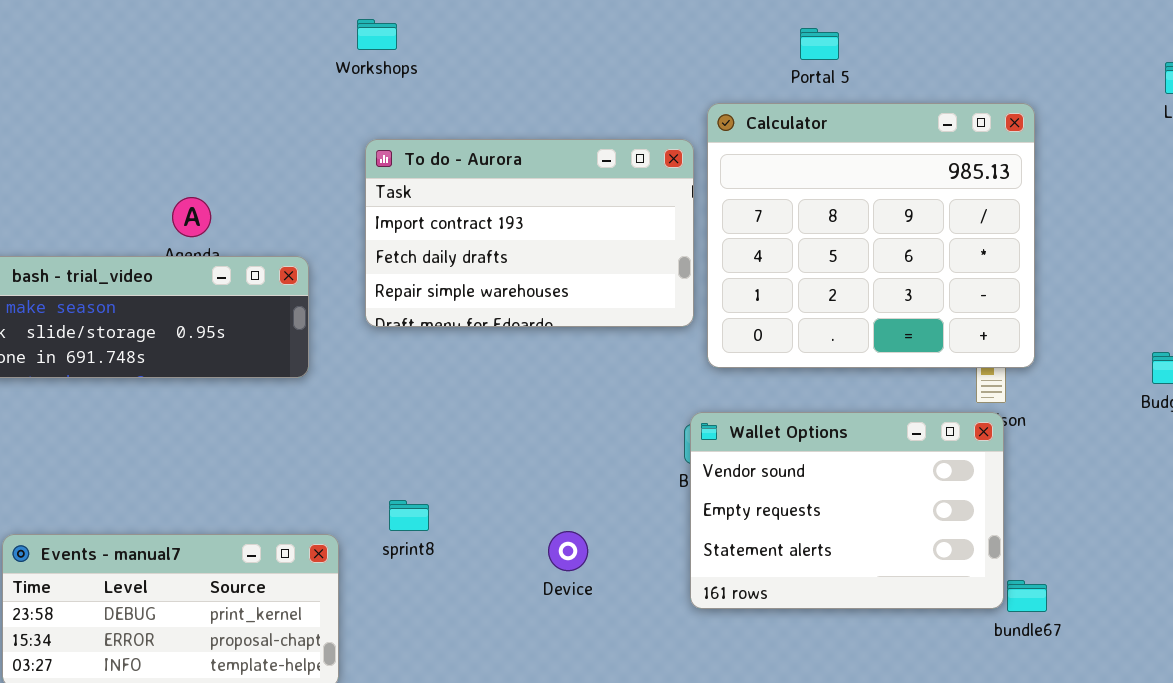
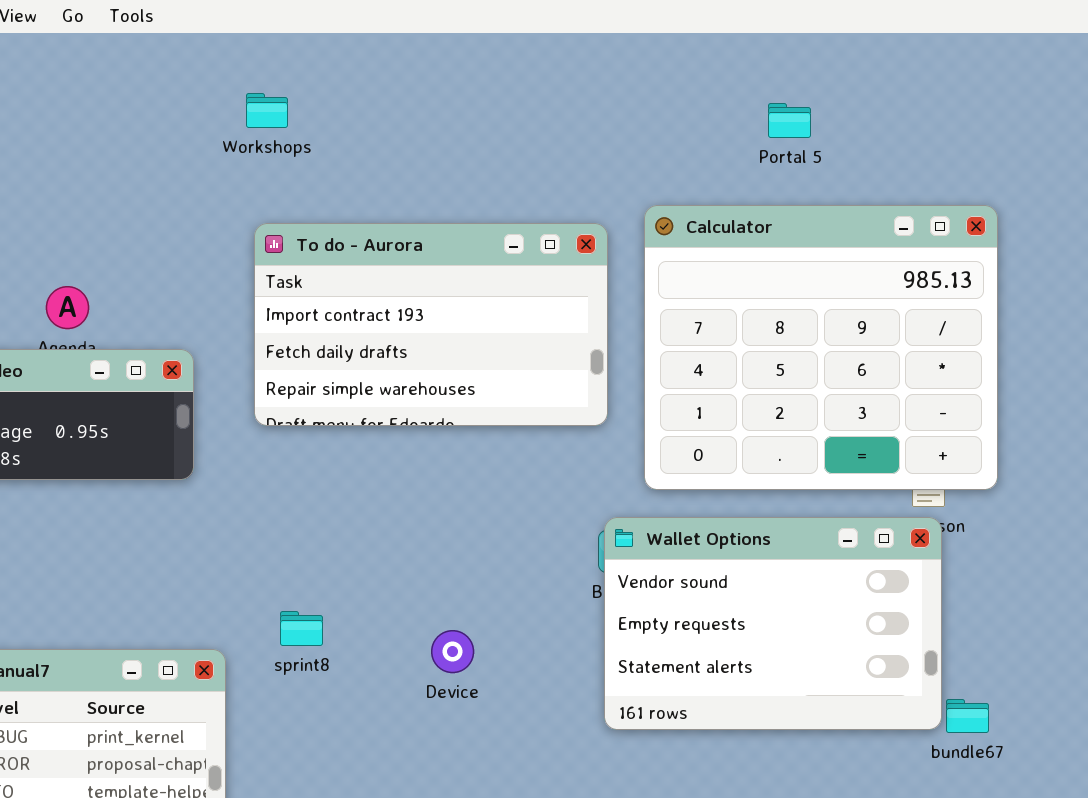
Portal 5: [800,28,839,60] -> [768,103,811,138], moved
Calculator: [707,103,1035,368] -> [644,205,998,490], moved
Device: [548,531,588,571] -> [431,630,474,673], moved

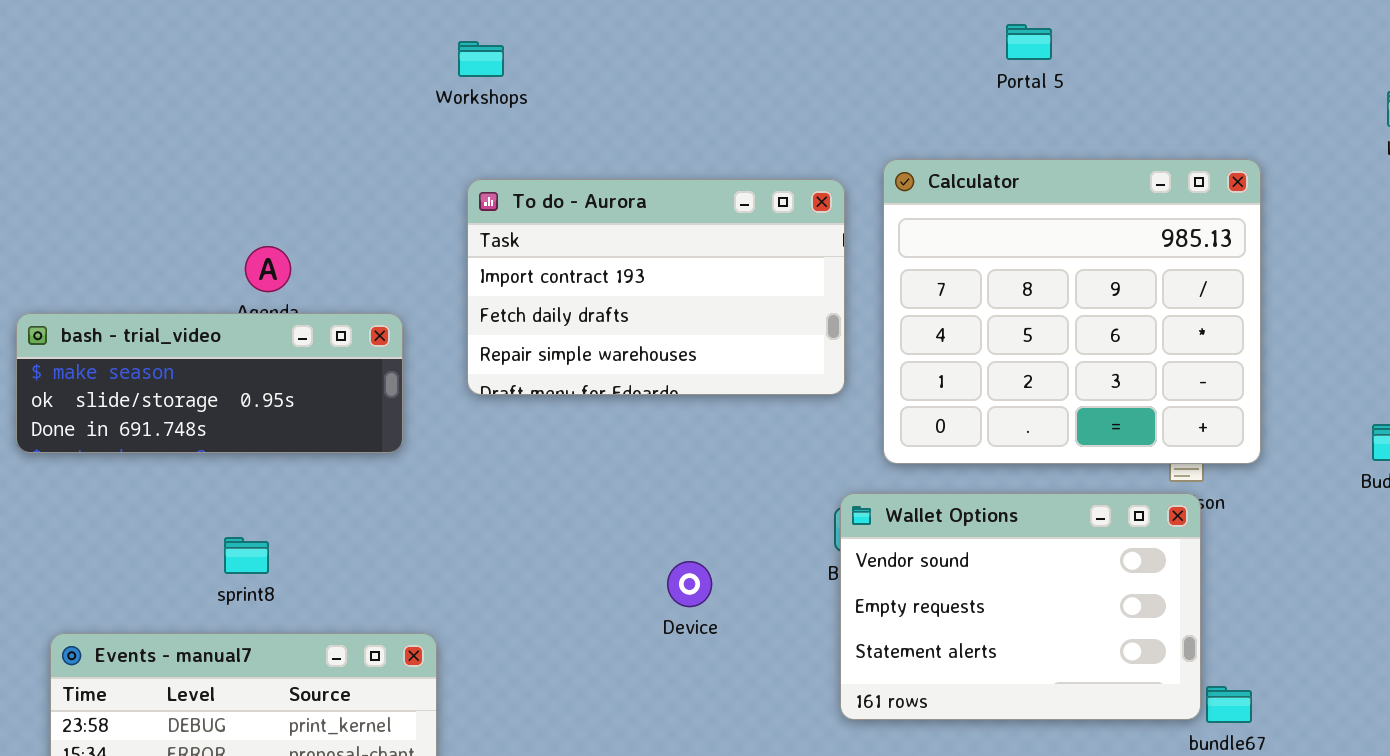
Portal 5: [768,103,811,138] -> [1006,24,1052,60], moved
sprint8: [280,611,323,646] -> [224,537,269,574], moved
Device: [431,630,474,673] -> [667,561,712,607], moved

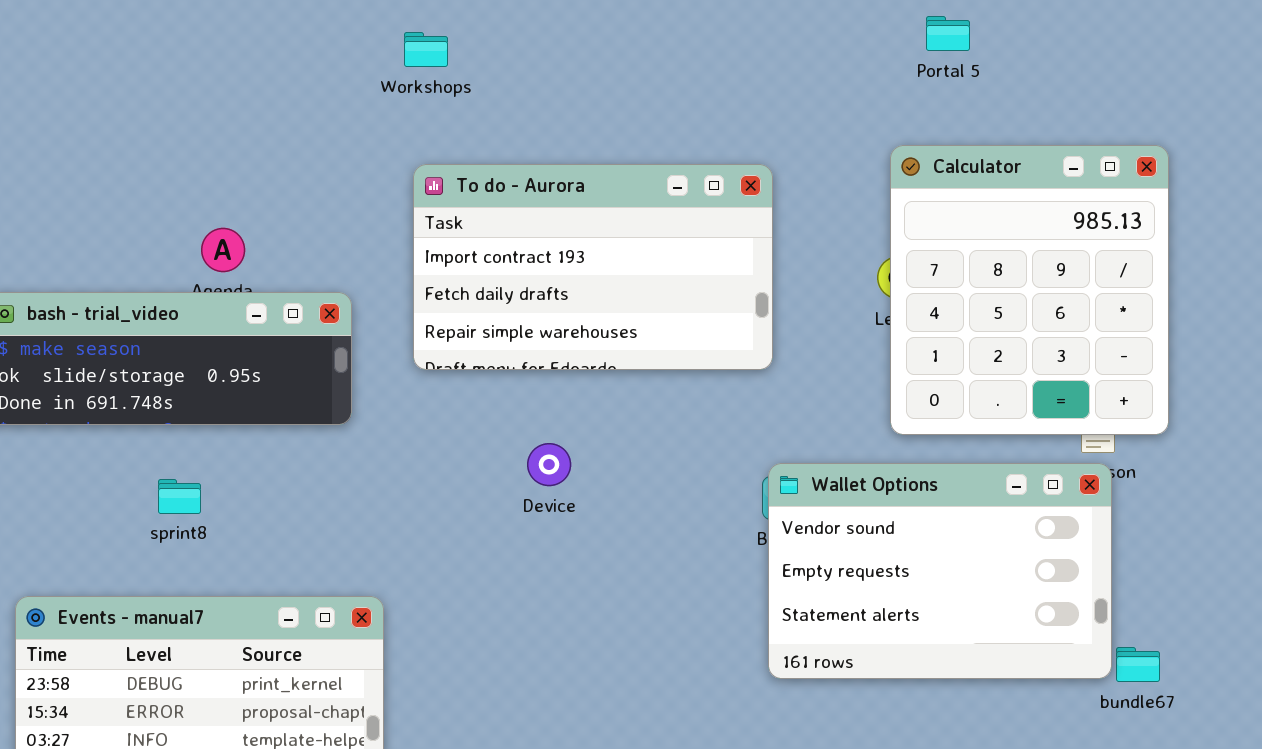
Calculator: [883,159,1261,464] -> [890,145,1169,435], resized
sprint8: [224,537,269,574] -> [158,479,201,514], moved
Device: [667,561,712,607] -> [527,443,571,486], moved

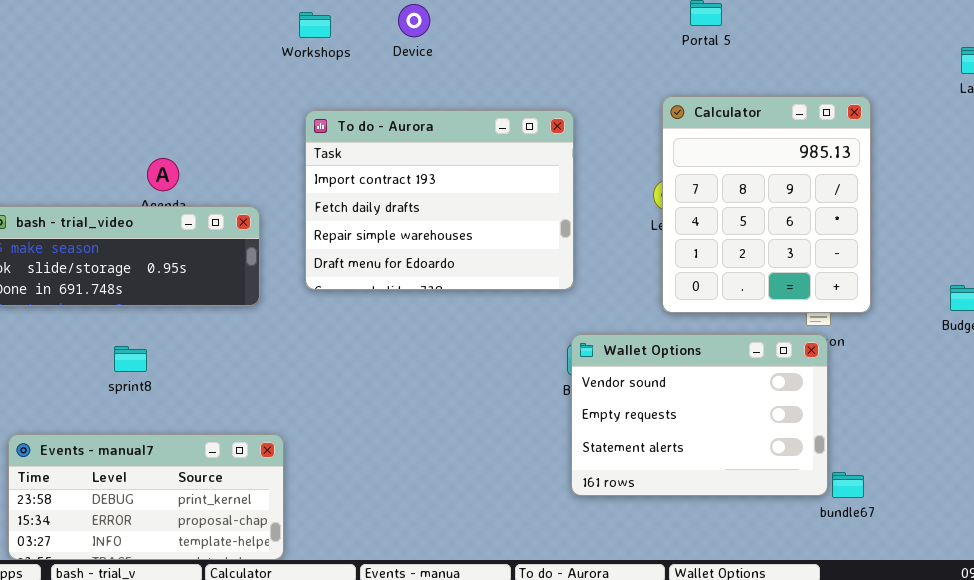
To do - Aurora: [413,164,773,370] -> [305,110,574,290], resized
Device: [527,443,571,486] -> [398,4,430,37], moved

